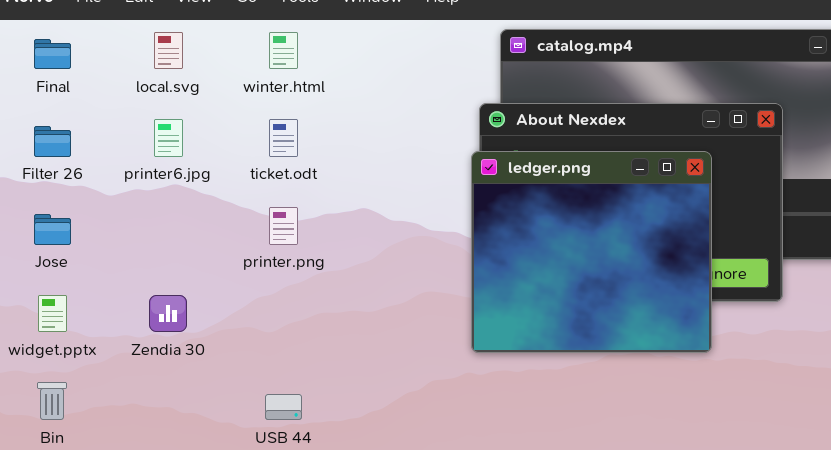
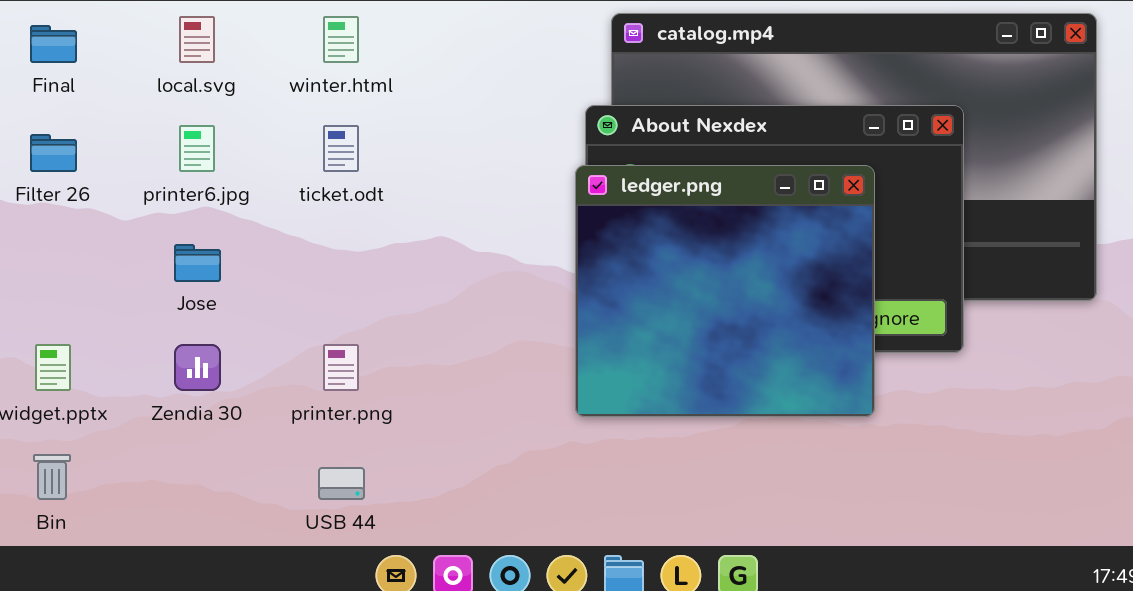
printer.png: [269,207,298,245] -> [323,344,359,391], moved
Jose: [34,214,71,245] -> [174,244,221,282], moved

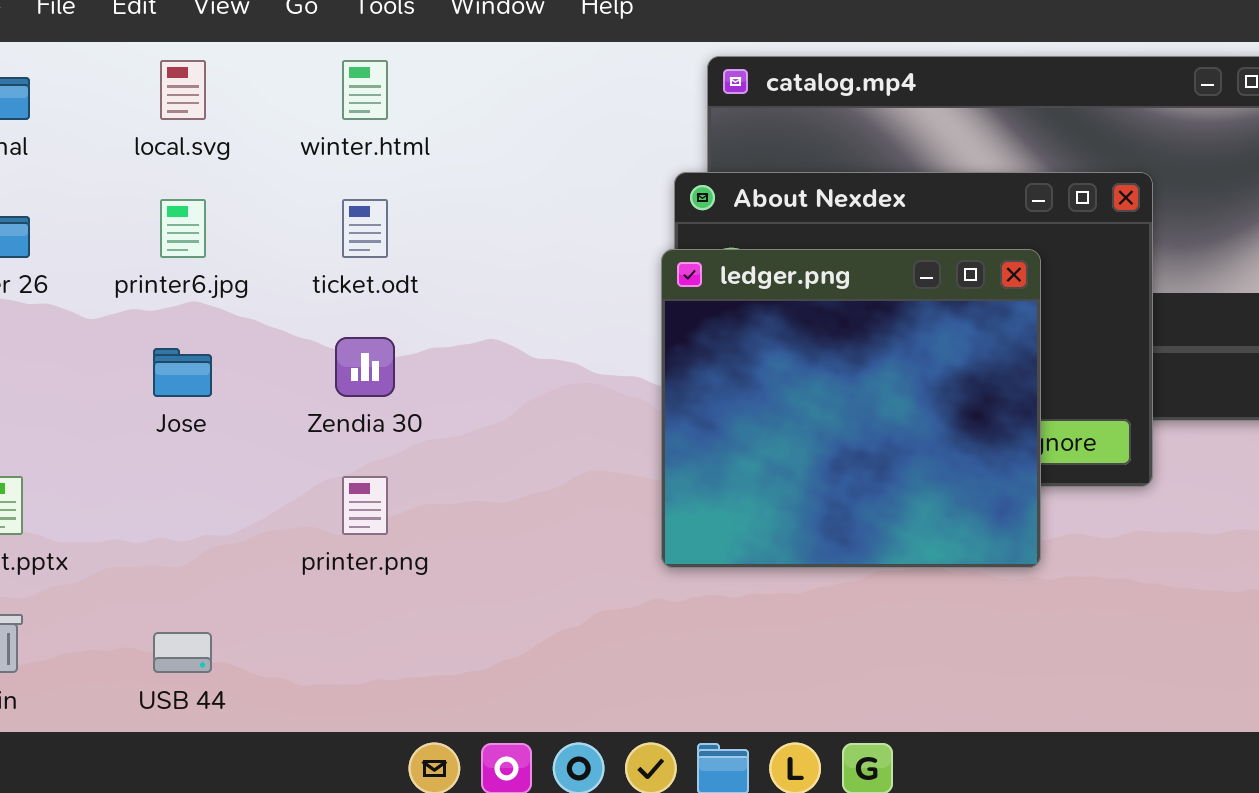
Zendia 30: [174,344,221,391] -> [335,337,395,397], moved
USB 44: [318,467,365,500] -> [153,632,212,673], moved

